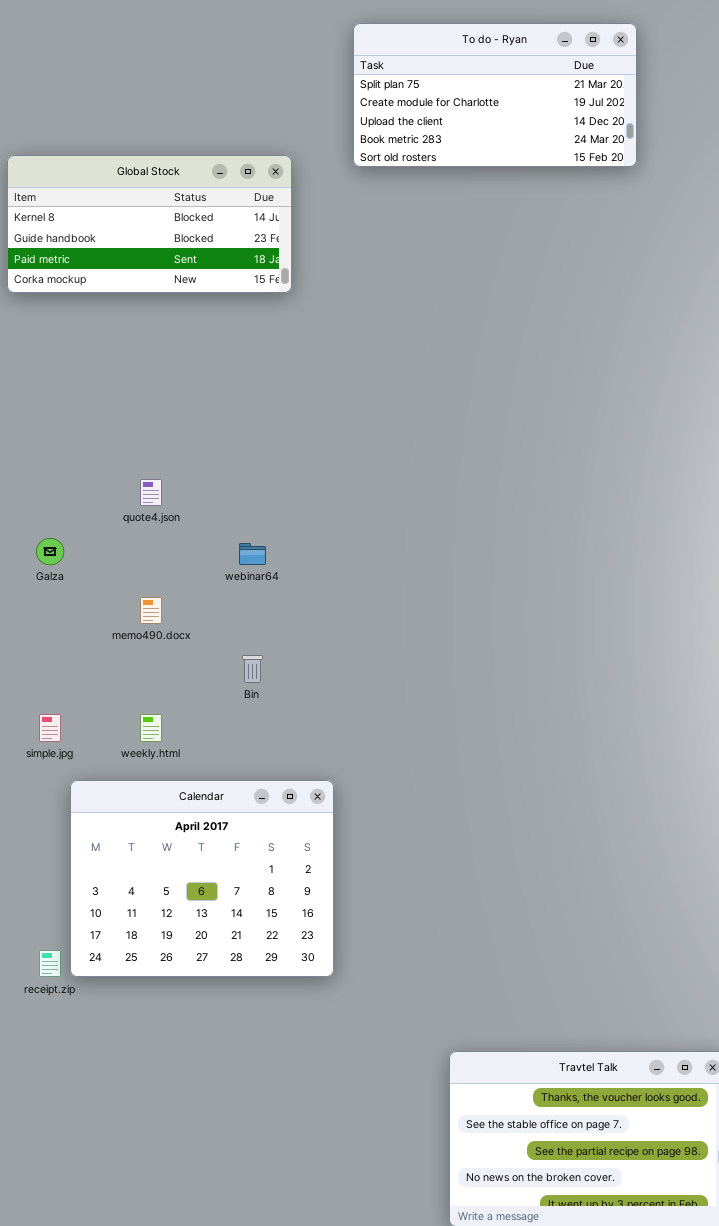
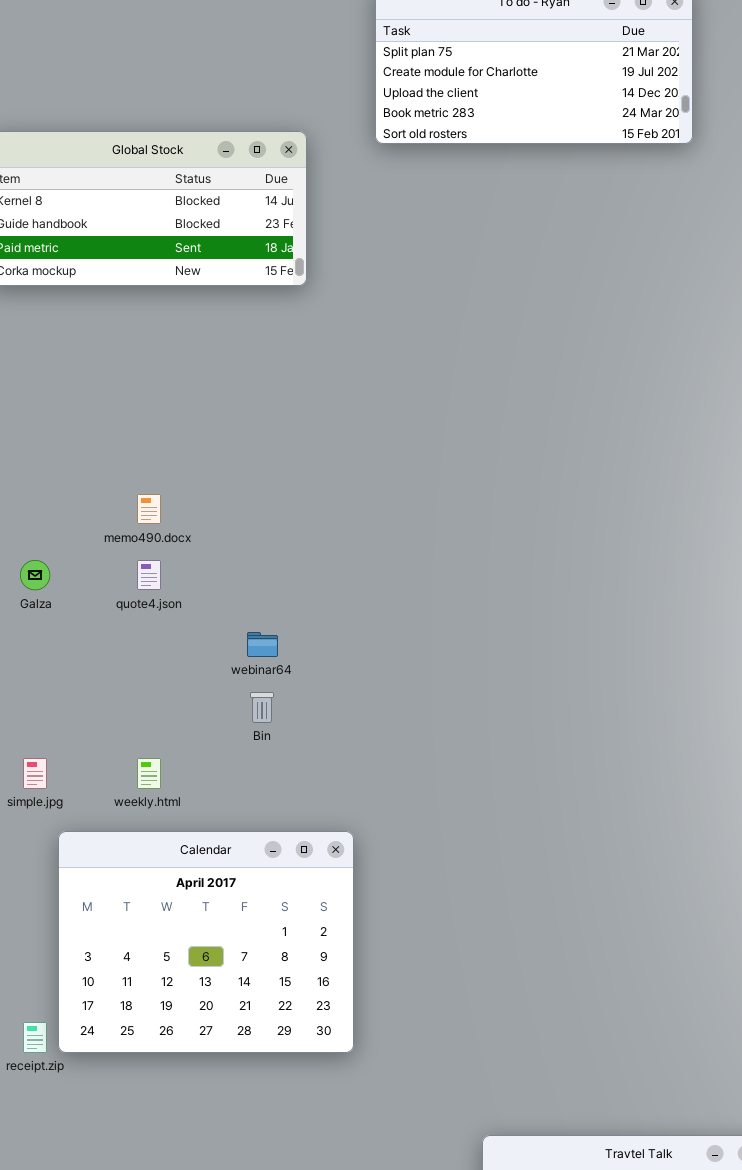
quote4.json: [140,479,162,506] -> [137,560,161,590], moved
webinar64: [239,543,266,565] -> [247,632,278,657], moved
memo490.docx: [140,597,162,624] -> [137,494,161,524], moved

